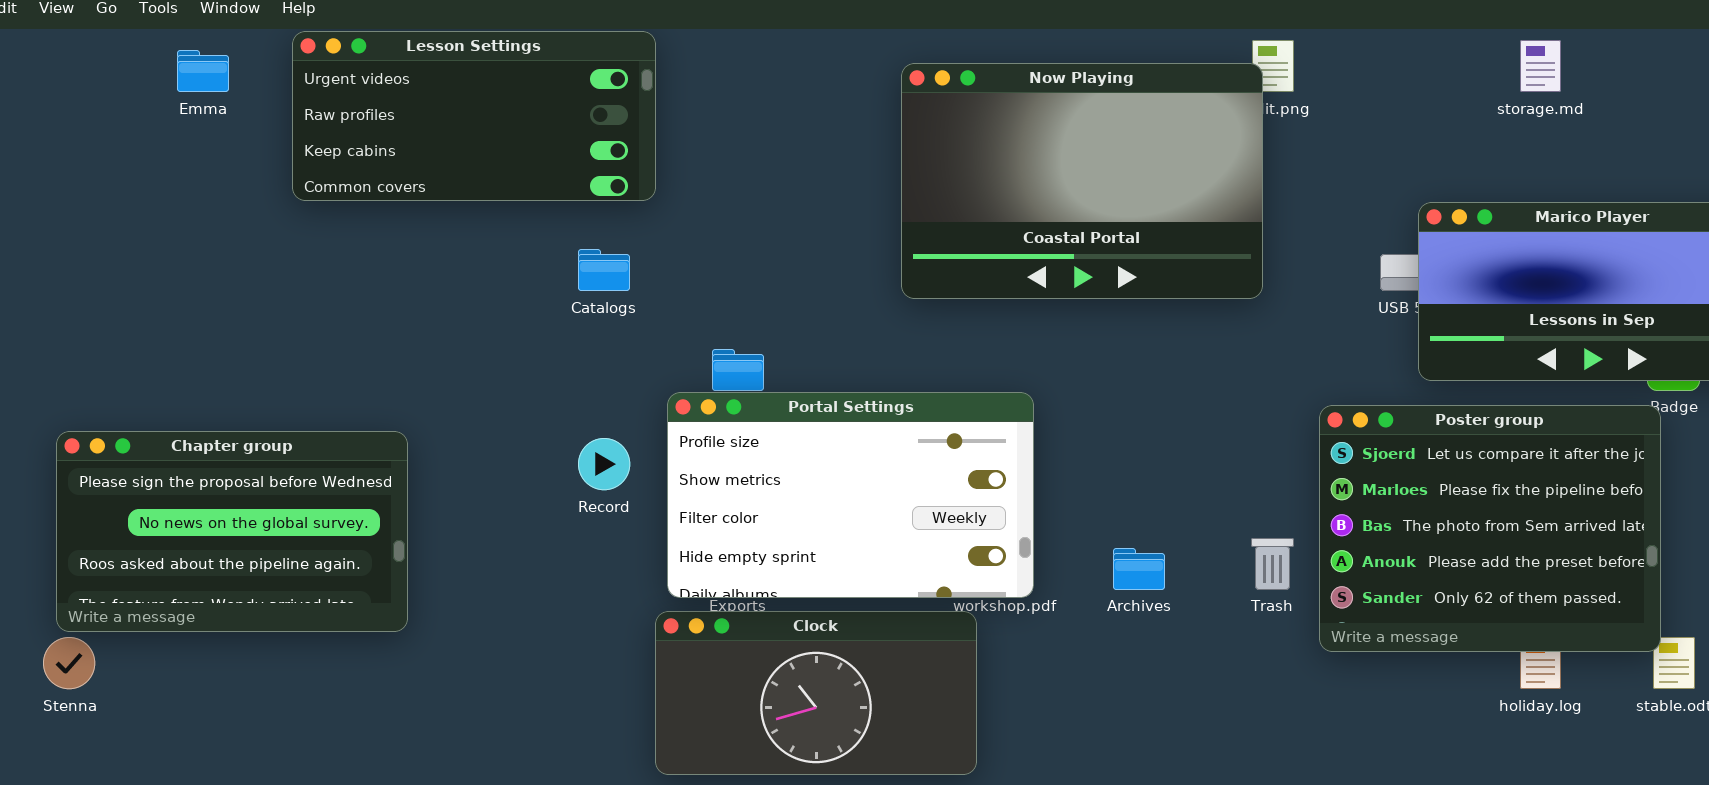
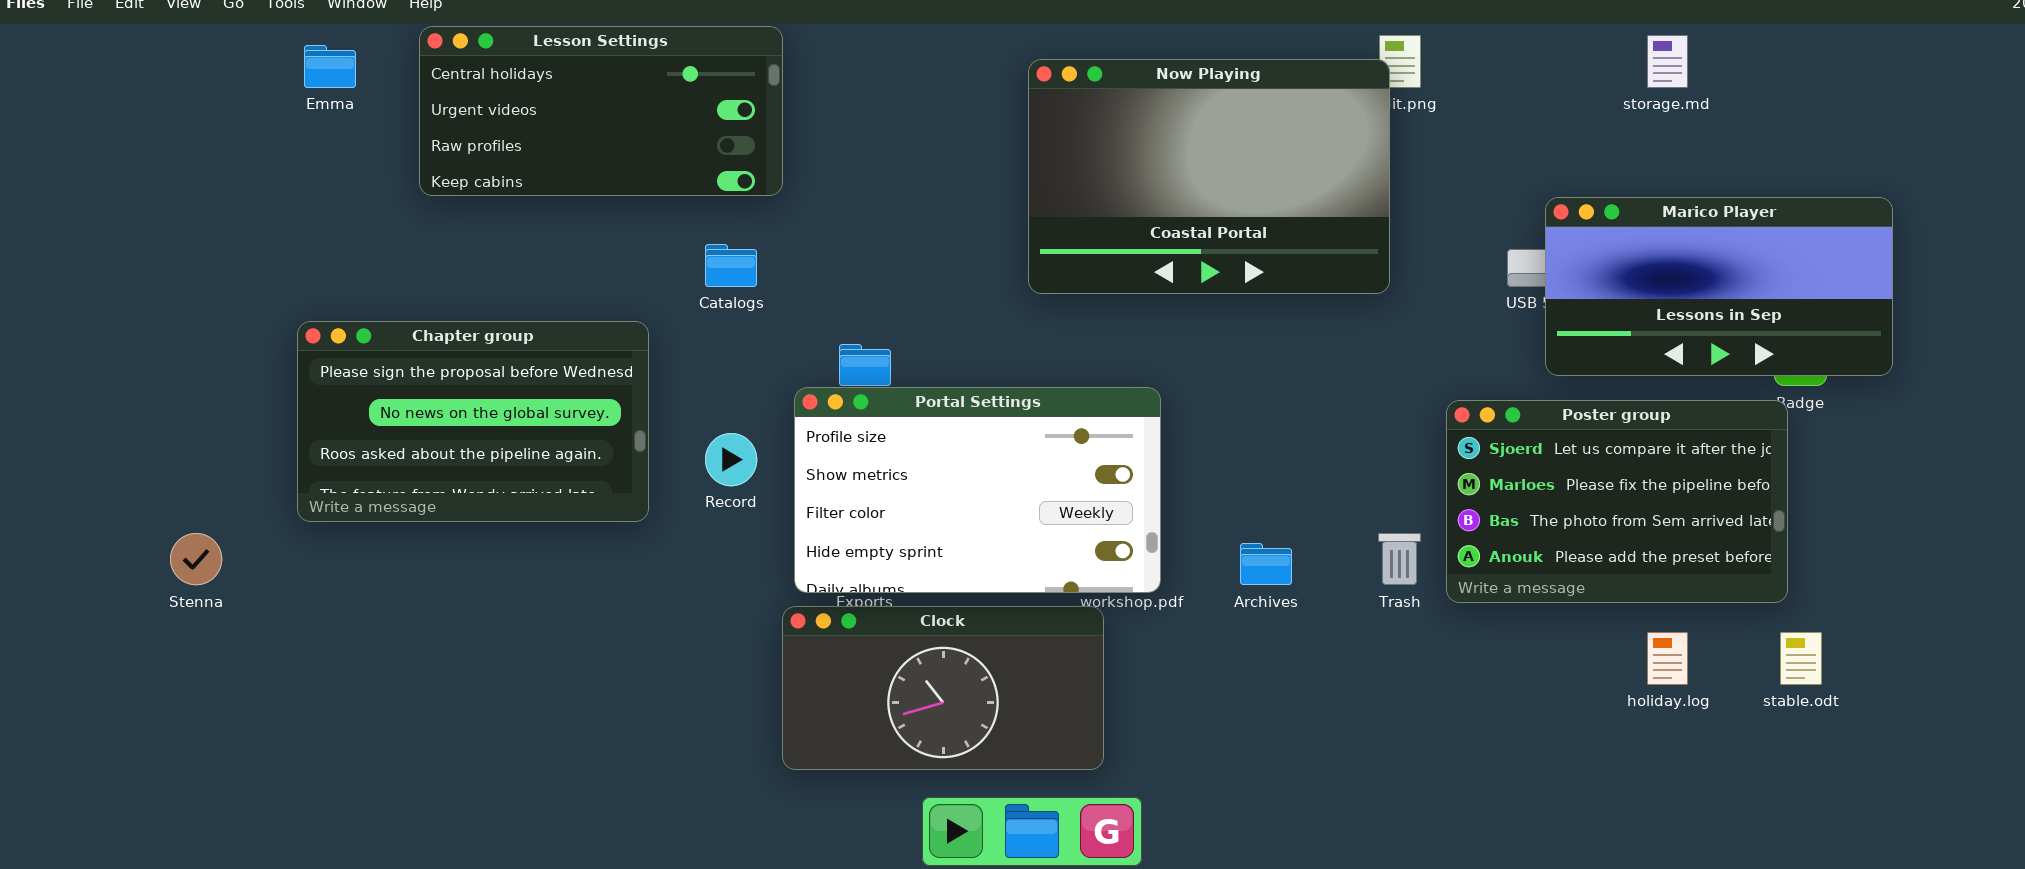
Lesson Settings: [292,31,656,201] -> [419,26,783,196], scrolled up 1 row
Poster group: [1319,405,1661,652] -> [1446,400,1788,603], resized
Chapter group: [56,431,408,632] -> [297,321,649,522], moved
Stenna: [43,637,95,689] -> [170,533,222,585], moved

